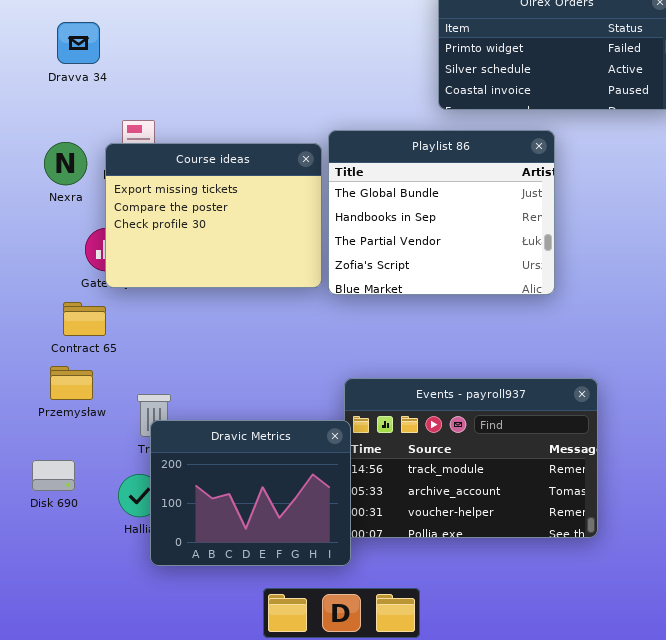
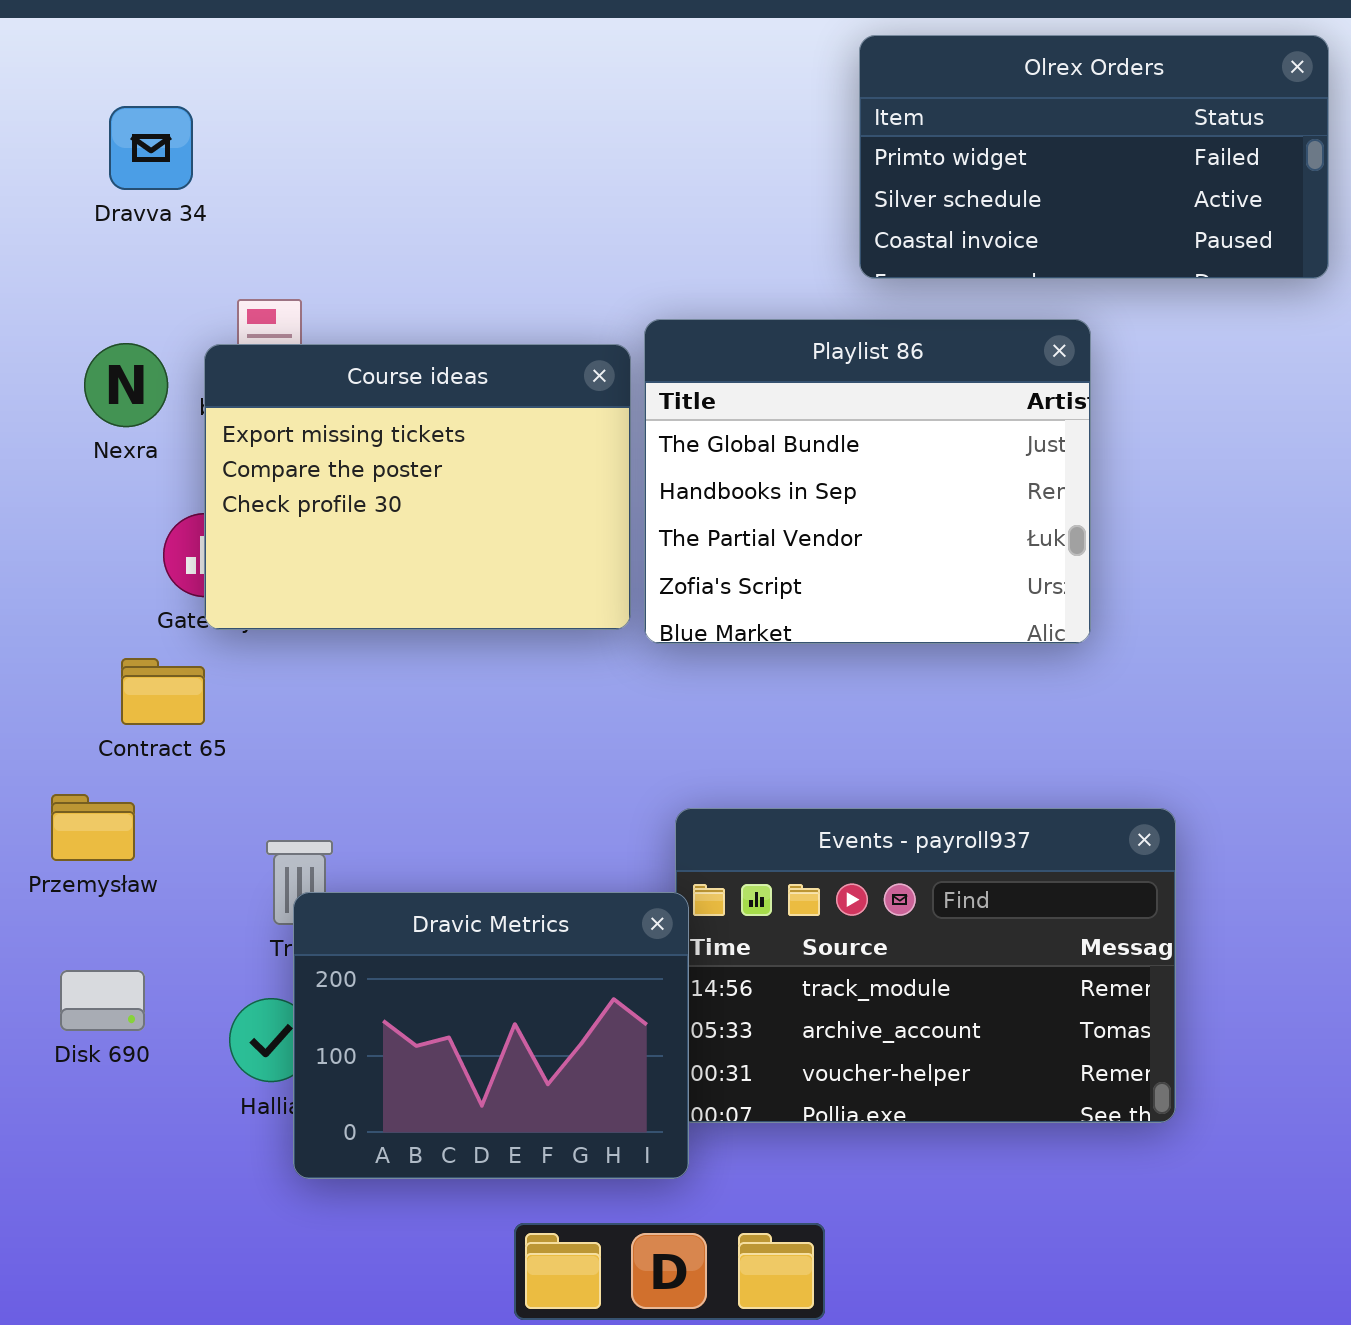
Przemysław: [50,366,93,400] -> [51,794,135,861], moved

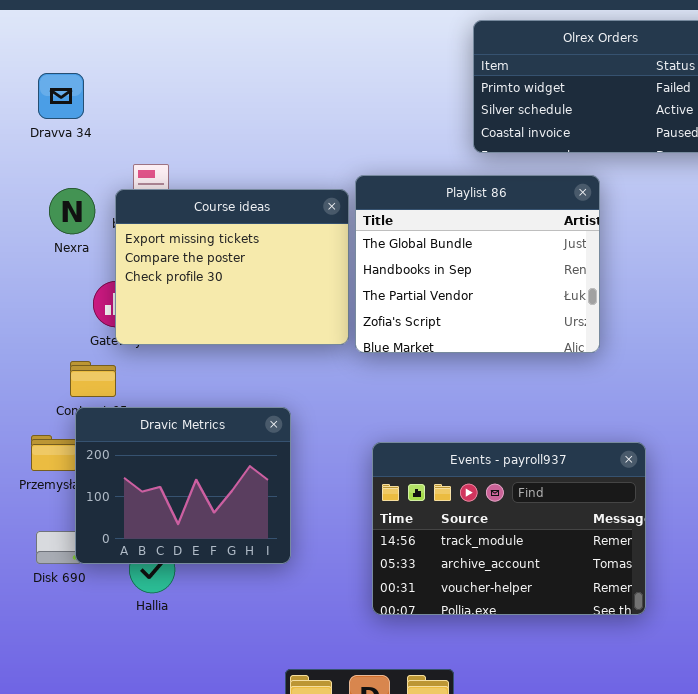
Dravva 34: [109,106,193,190] -> [38,73,84,119], moved
Dravic Metrics: [293,892,689,1179] -> [75,407,291,564], moved

